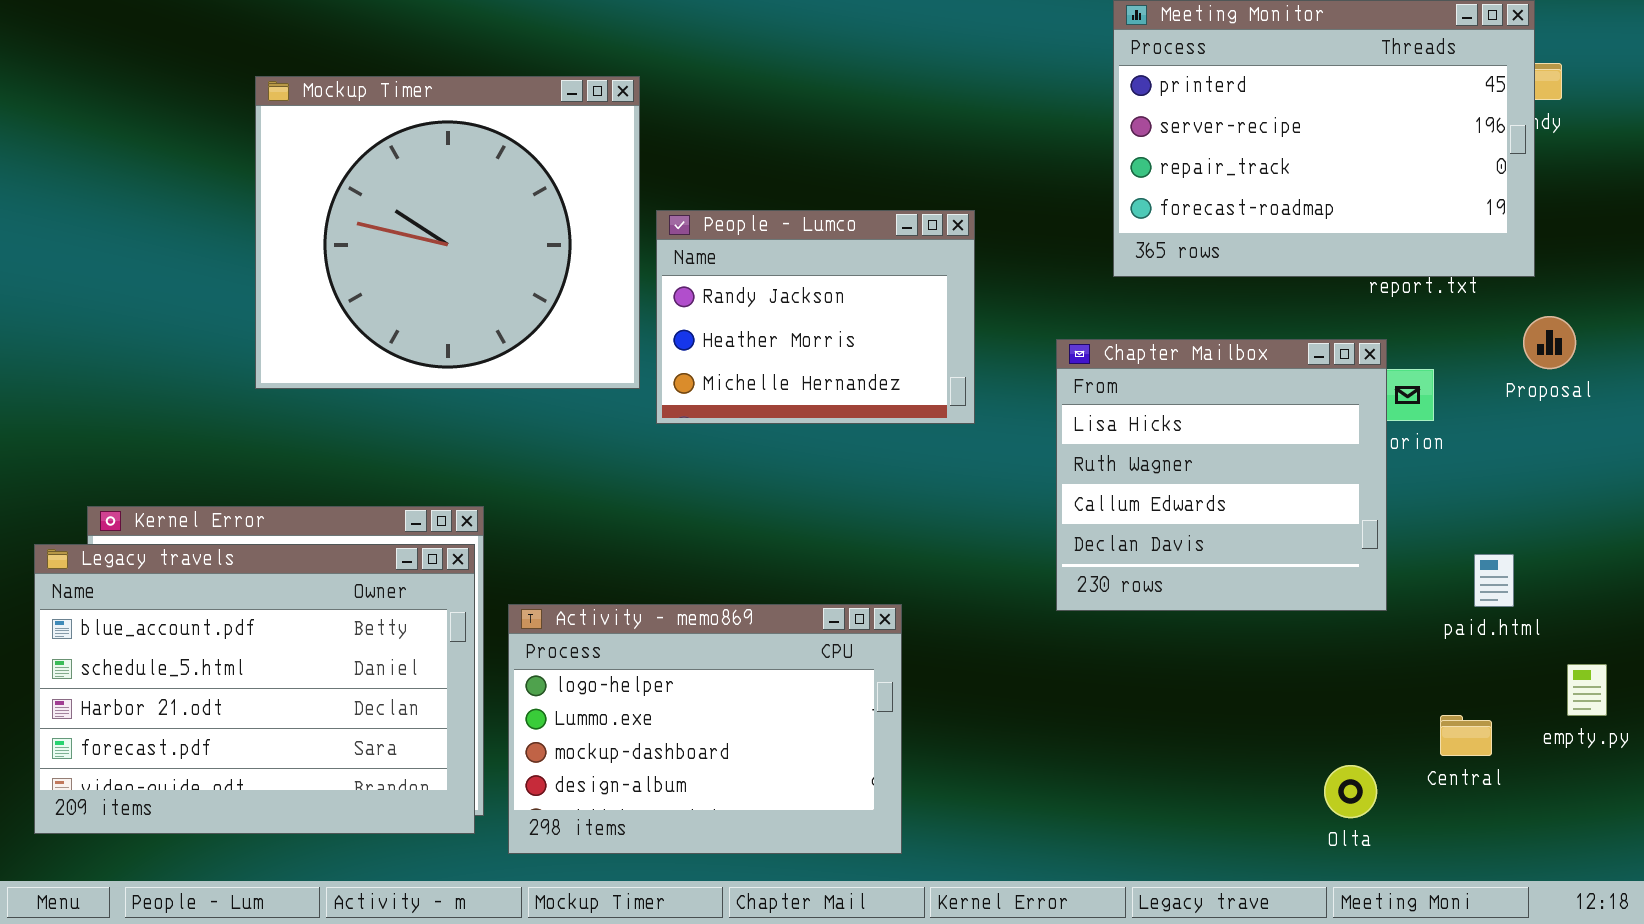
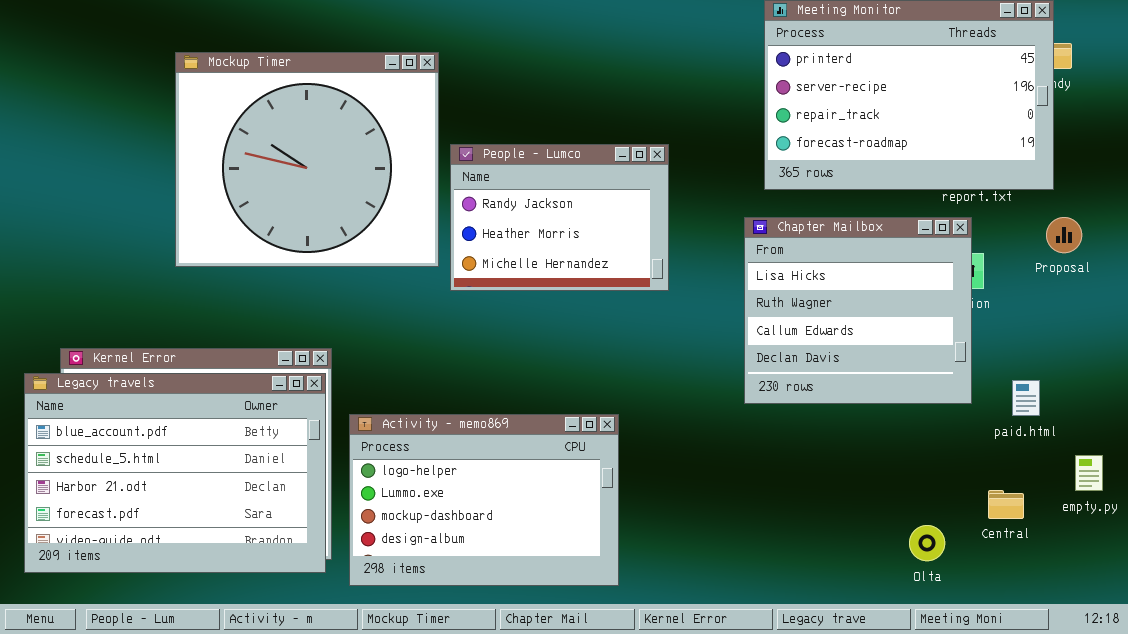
Chapter Mailbox: [1056,339,1387,611] -> [744,217,972,404], moved

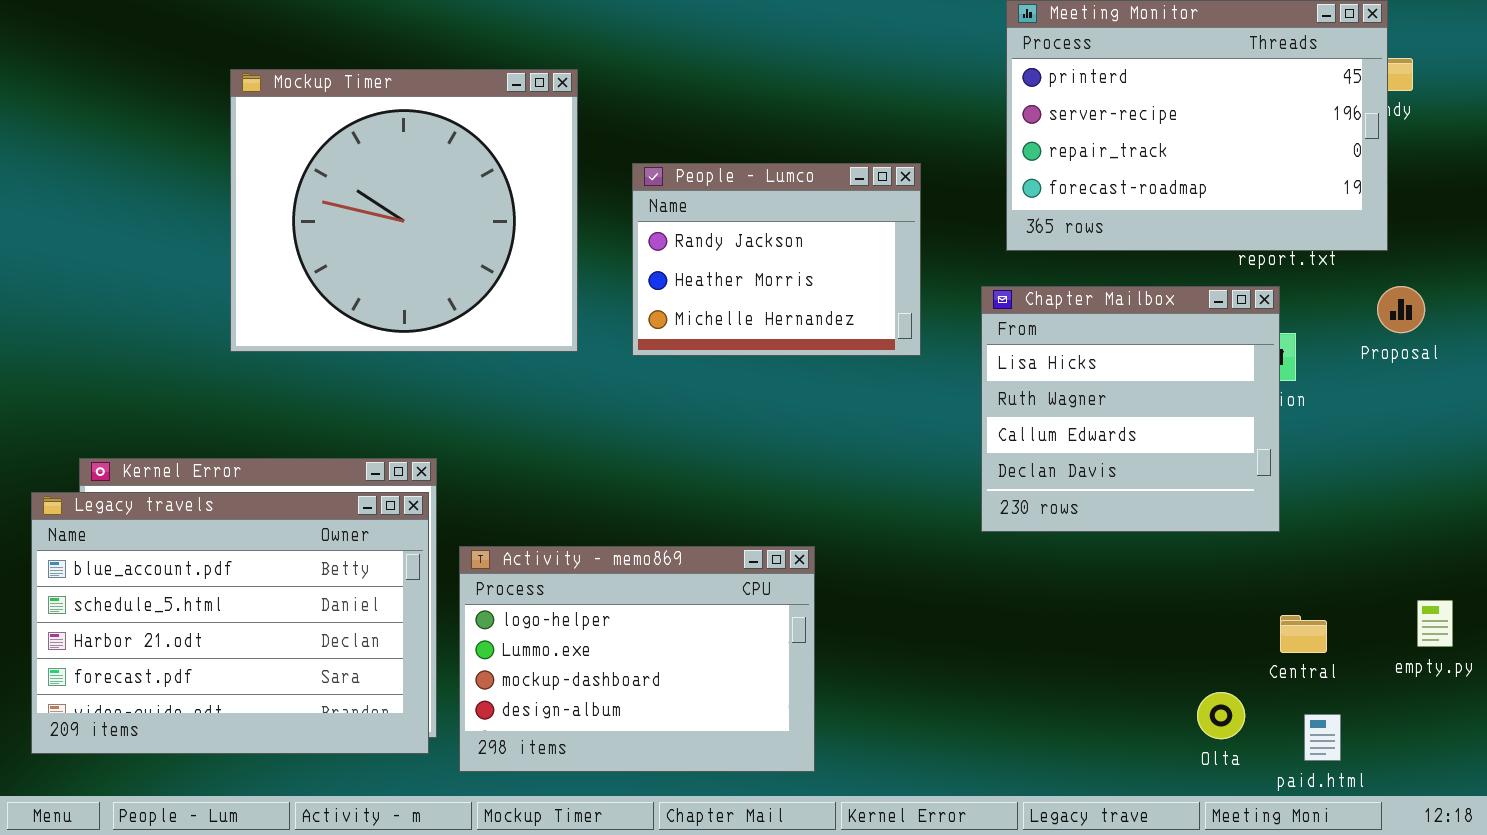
People - Lumco: [450,144,669,291] -> [632,163,921,356], moved
paid.html: [1012,380,1040,416] -> [1304,714,1341,761], moved
Central: [988,490,1024,519] -> [1280,615,1327,653], moved

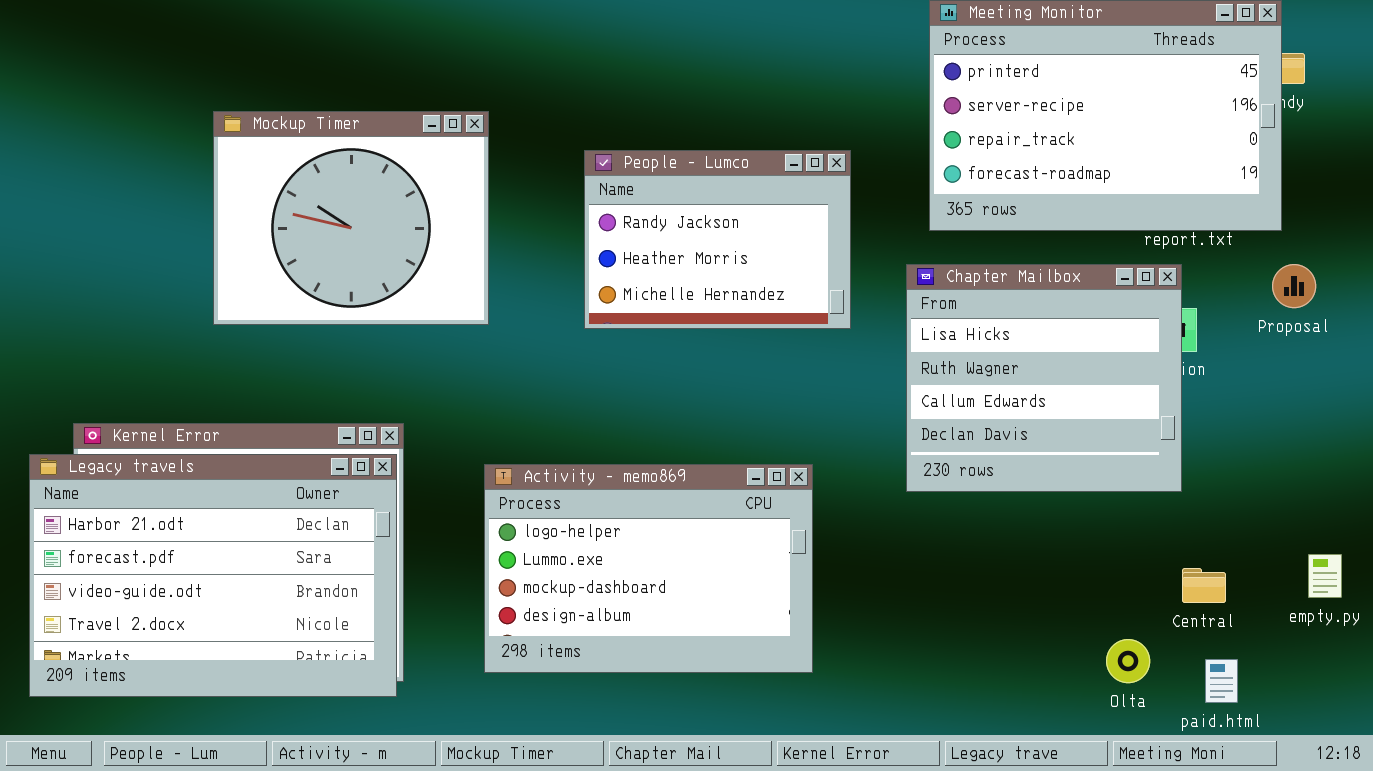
Mockup Timer: [230,69,578,352] -> [213,111,489,325], resized
Legacy travels: [31,492,429,754] -> [29,454,397,697], scrolled down 2 rows
Activity - memo869: [459,546,815,772] -> [484,464,813,673], moved

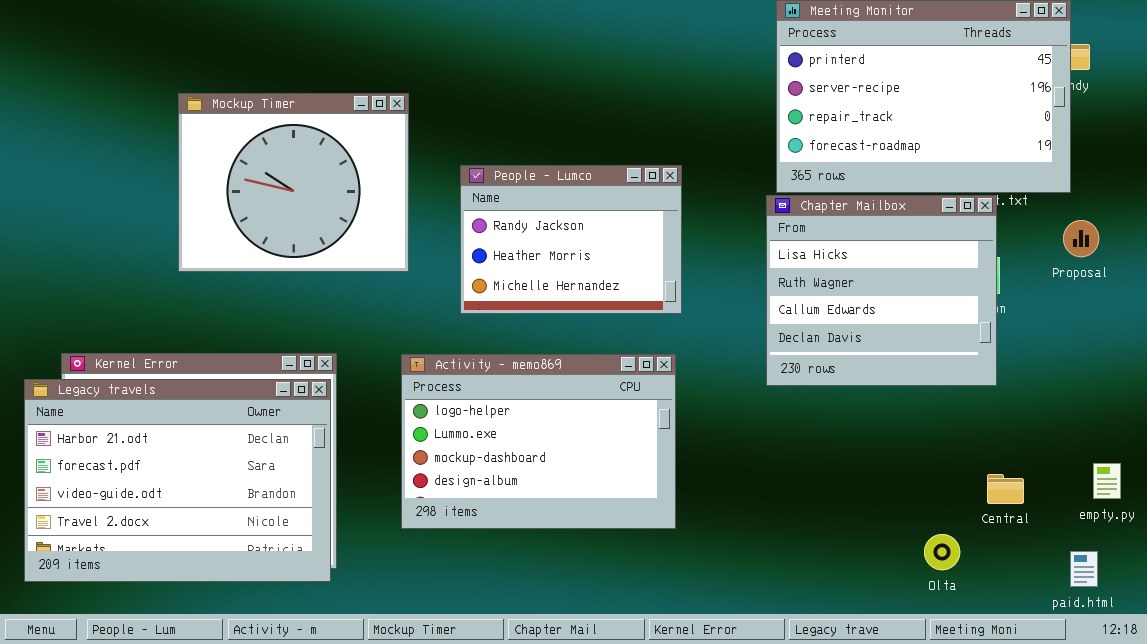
People - Lumco: [584,150,851,329] -> [460,165,682,314], moved
Chapter Mailbox: [906,264,1182,492] -> [766,195,997,386], moved
Activity - memo869: [484,464,813,673] -> [401,354,676,529], moved
paid.html: [1205,659,1238,703] -> [1070,551,1098,587], moved

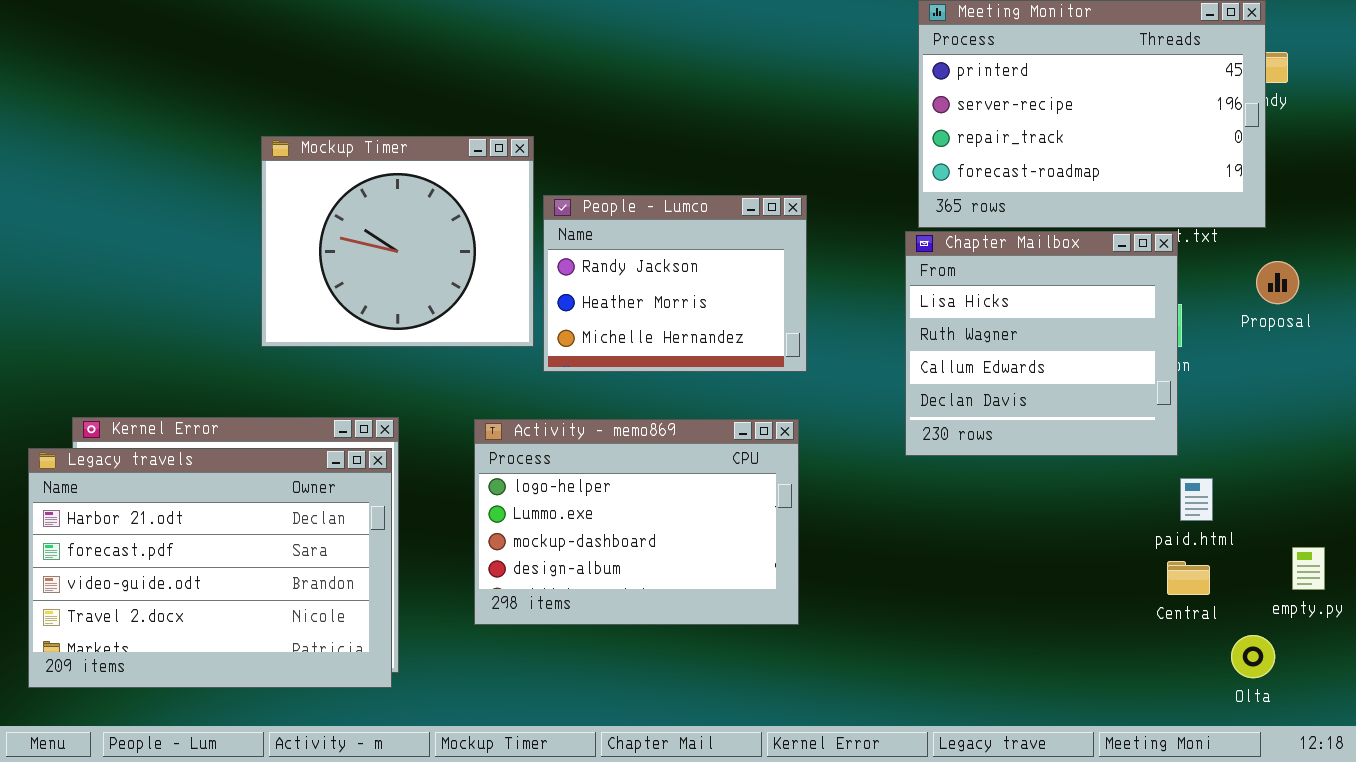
Mockup Timer: [178,93,409,272] -> [261,136,534,347], moved
Olta: [924,534,960,570] -> [1231,635,1275,678], moved
paid.html: [1070,551,1098,587] -> [1180,478,1213,521], moved

